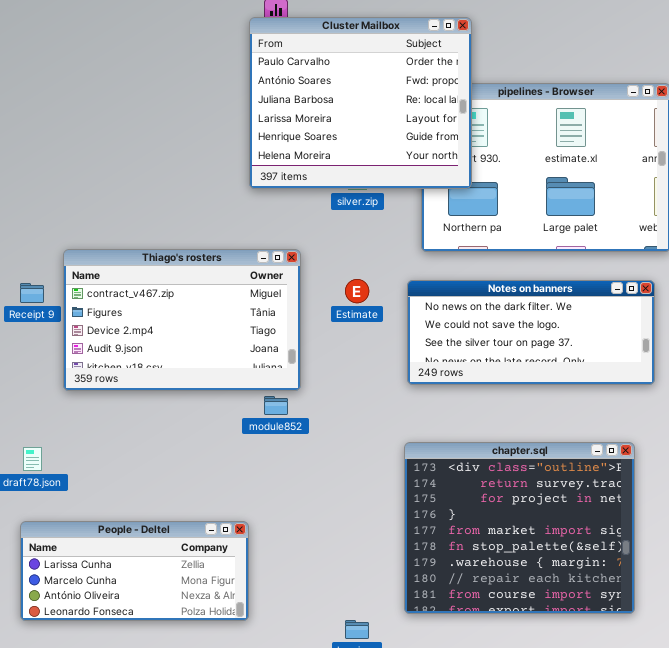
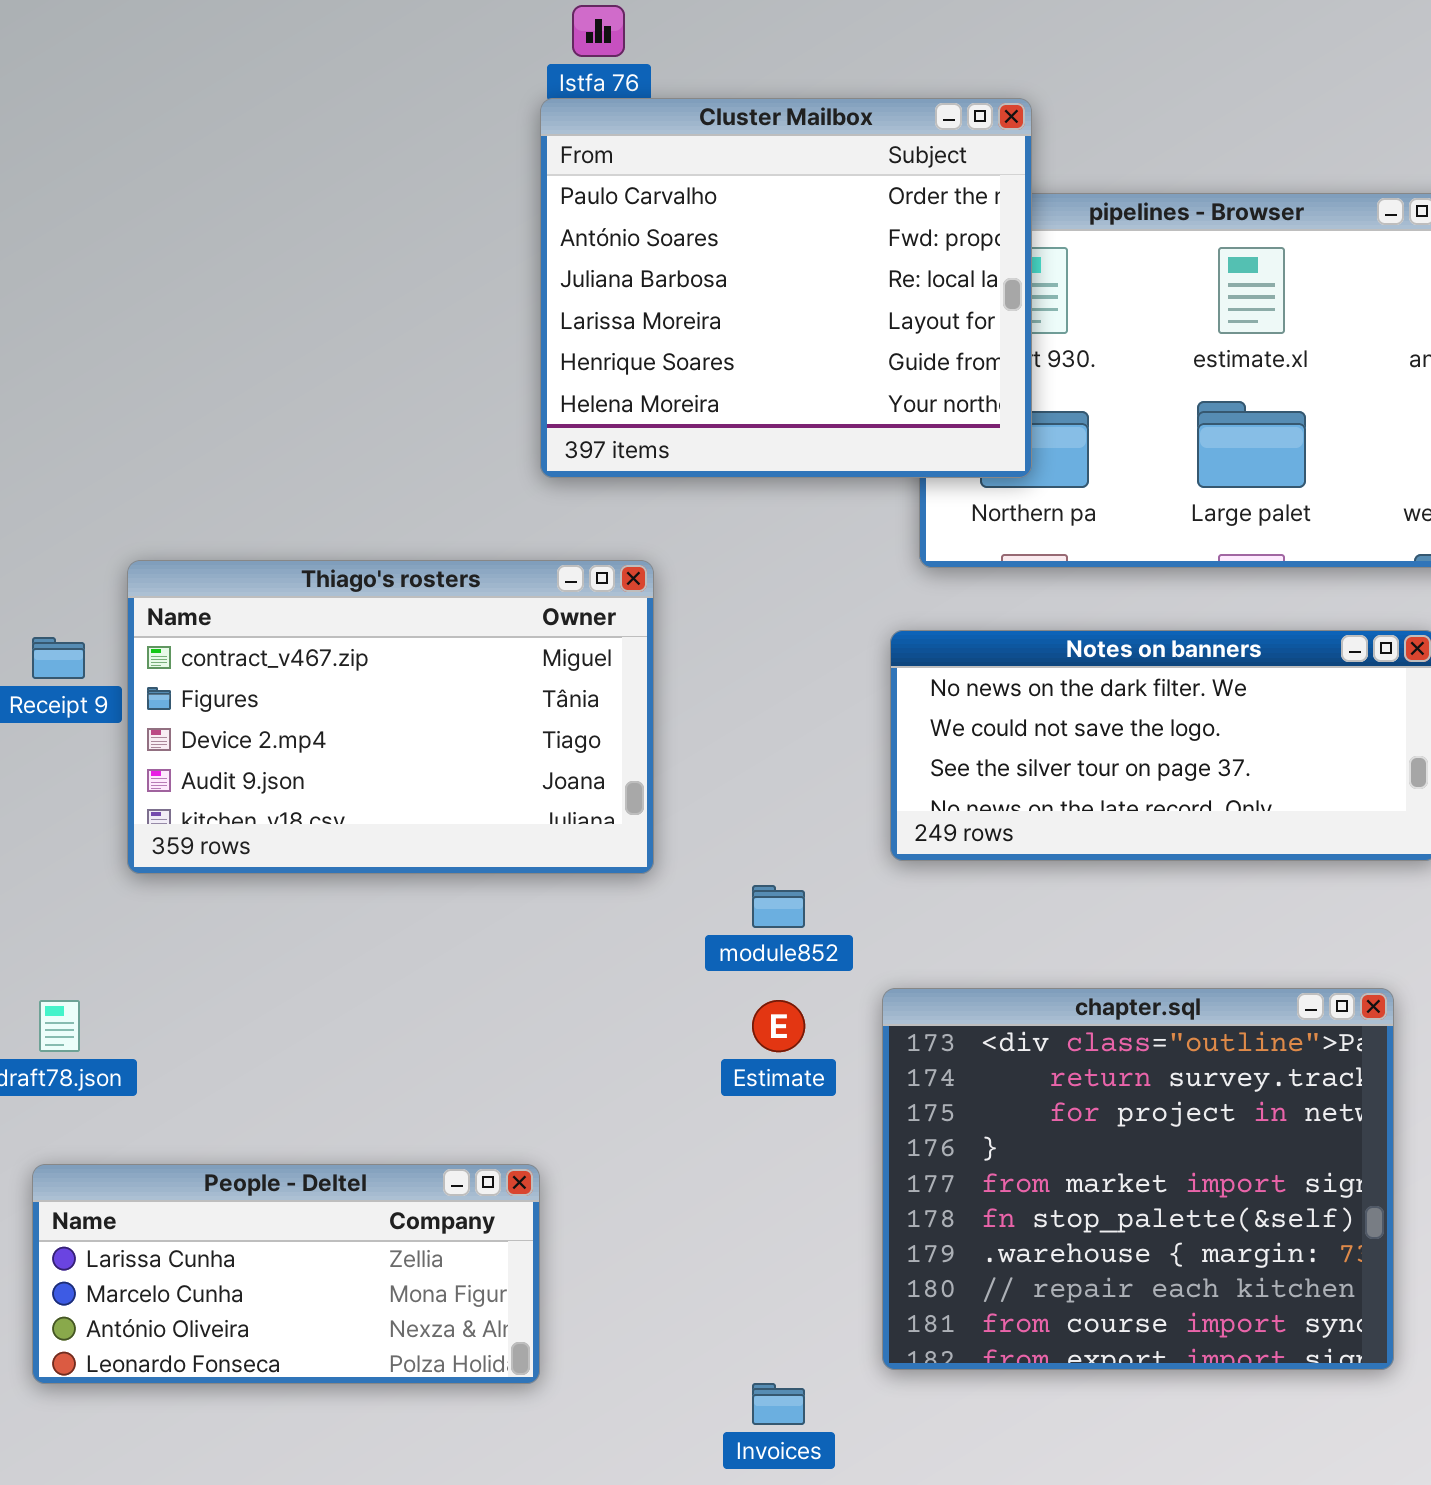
Cluster Mailbox: [249,17,472,189] -> [540,98,1032,478], moved
Estimate: [345,279,369,303] -> [752,1000,805,1052], moved
module852: [264,396,288,415] -> [752,885,805,928], moved

